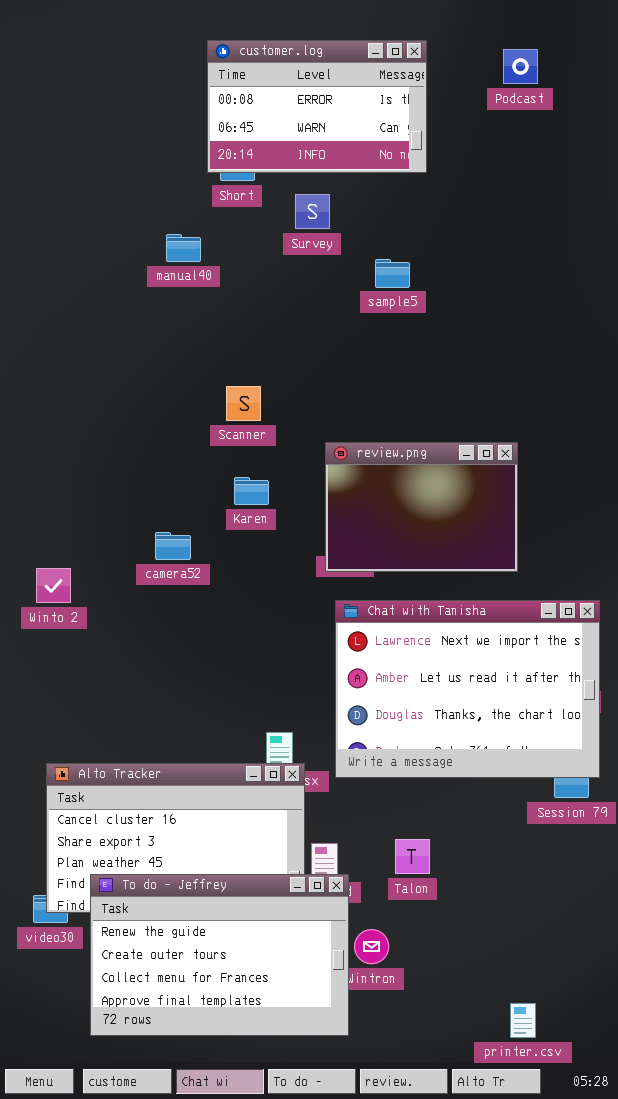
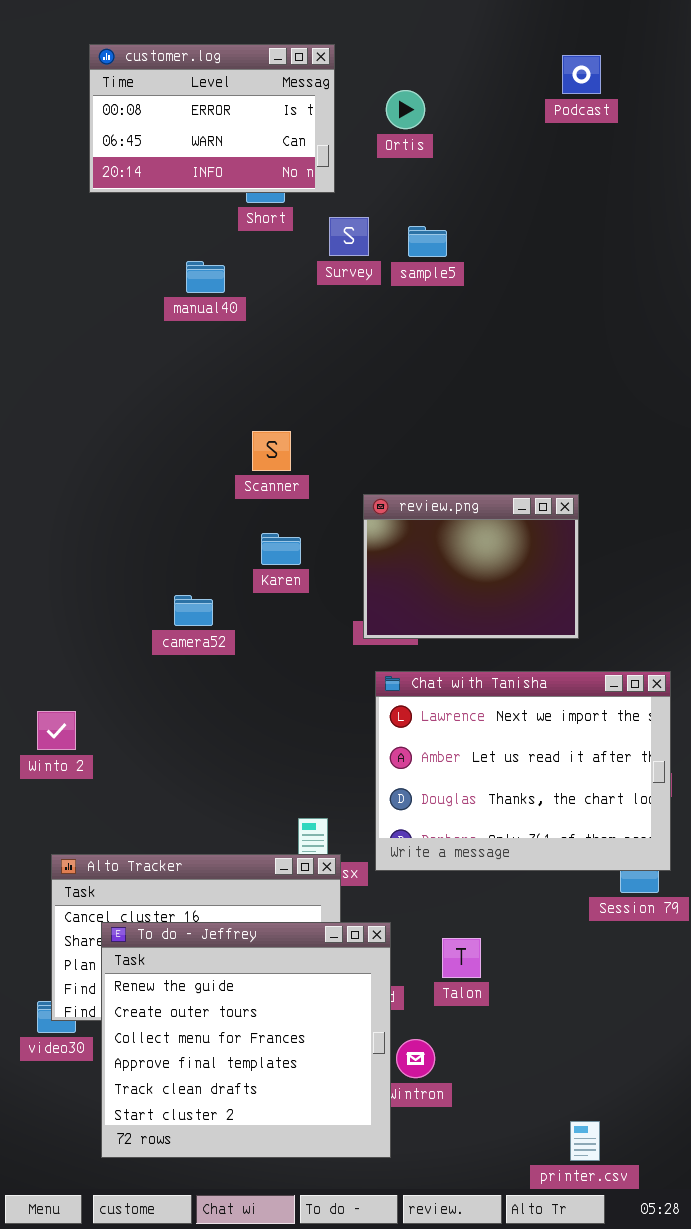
customer.log: [207,40,427,173] -> [89,44,335,193], moved
sample5: [375,259,410,288] -> [408,226,447,257], moved
Winto 2: [36,568,71,603] -> [37,711,76,750], moved
To do - Jeffrey: [90,874,349,1036] -> [101,922,391,1158], resized

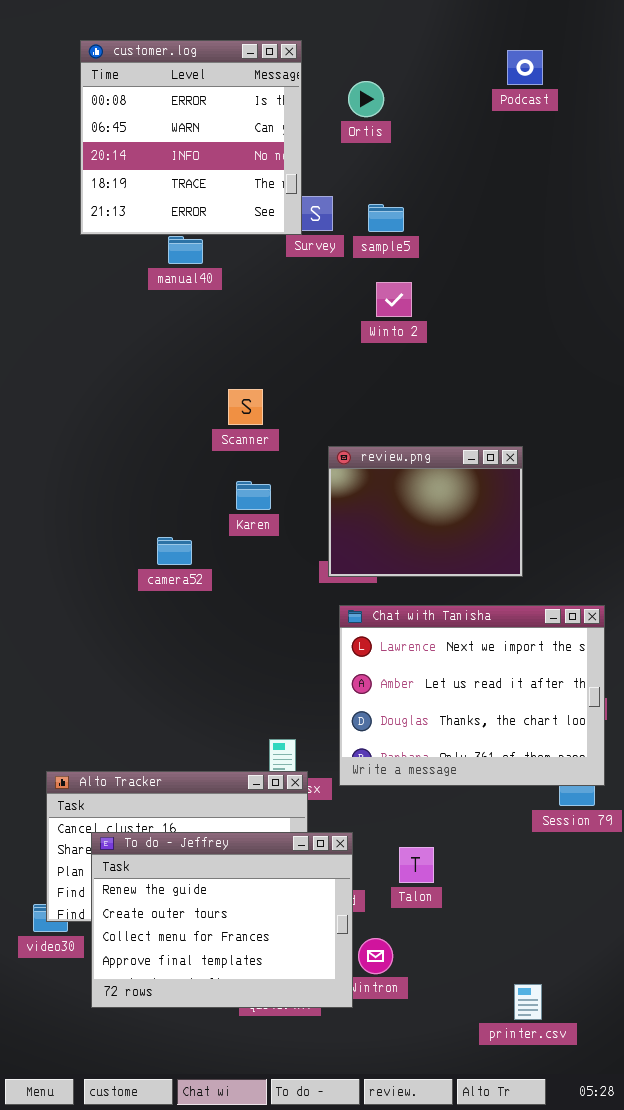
customer.log: [89,44,335,193] -> [80,40,302,235], resized
Winto 2: [37,711,76,750] -> [376,282,412,317], moved
To do - Jeffrey: [101,922,391,1158] -> [91,832,353,1008], resized
printer.csv: [570,1121,600,1161] -> [514,984,542,1020], moved

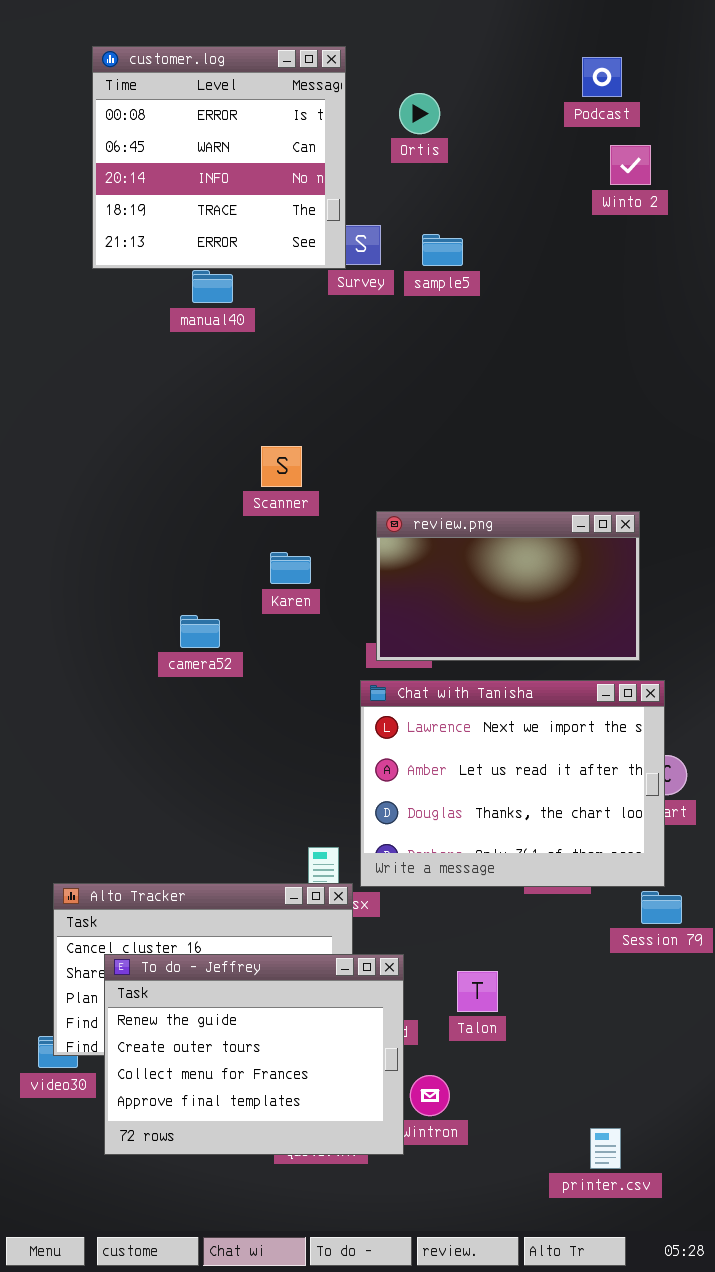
Winto 2: [376,282,412,317] -> [610,145,651,185], moved
review.png: [328,446,523,577] -> [376,511,640,661], resized
Chat with Tanisha: [339,605,605,786] -> [360,680,665,887], moved

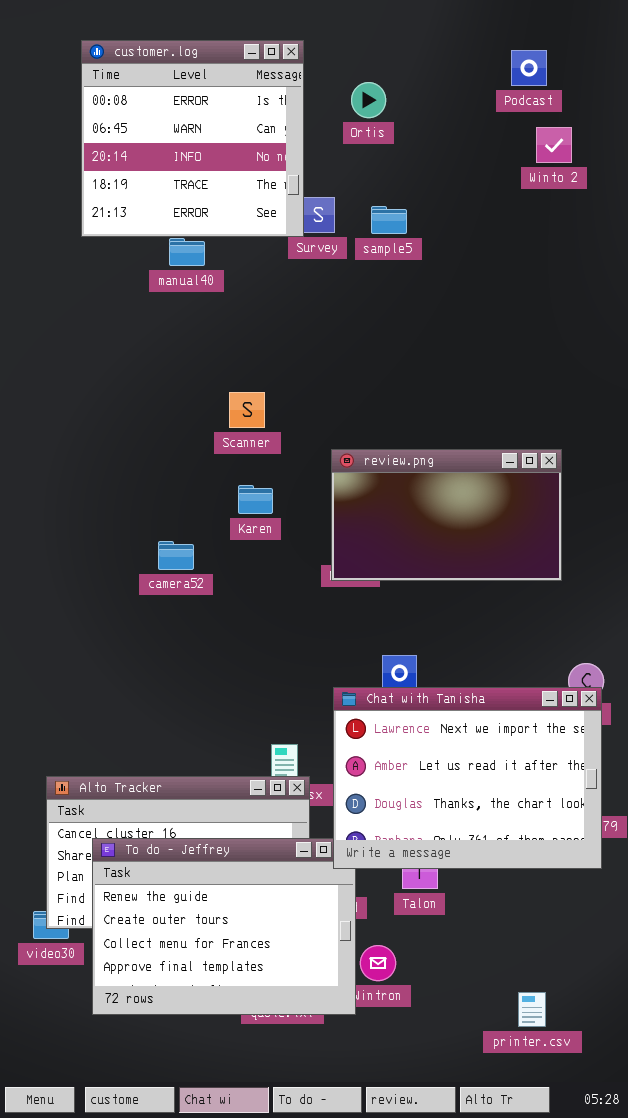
Chat with Tanisha: [360,680,665,887] -> [333,687,602,869], moved

